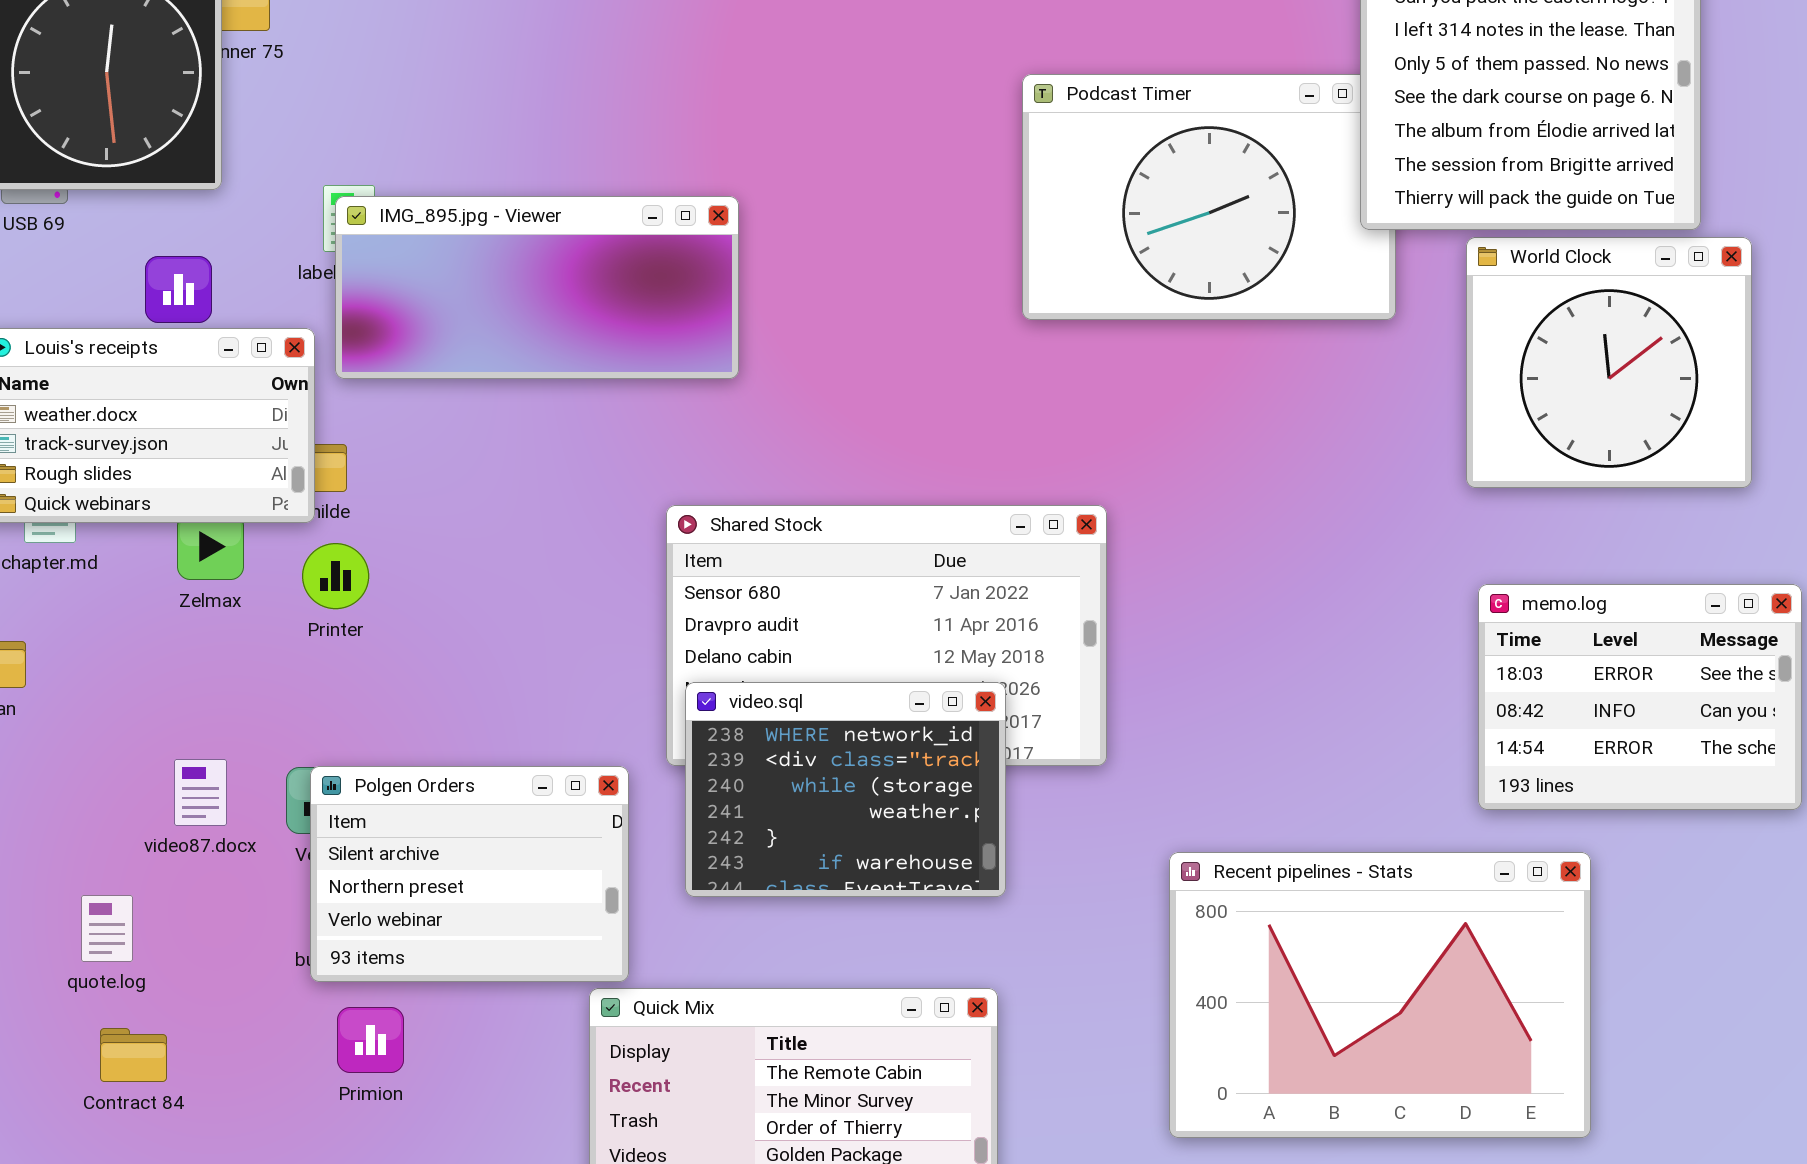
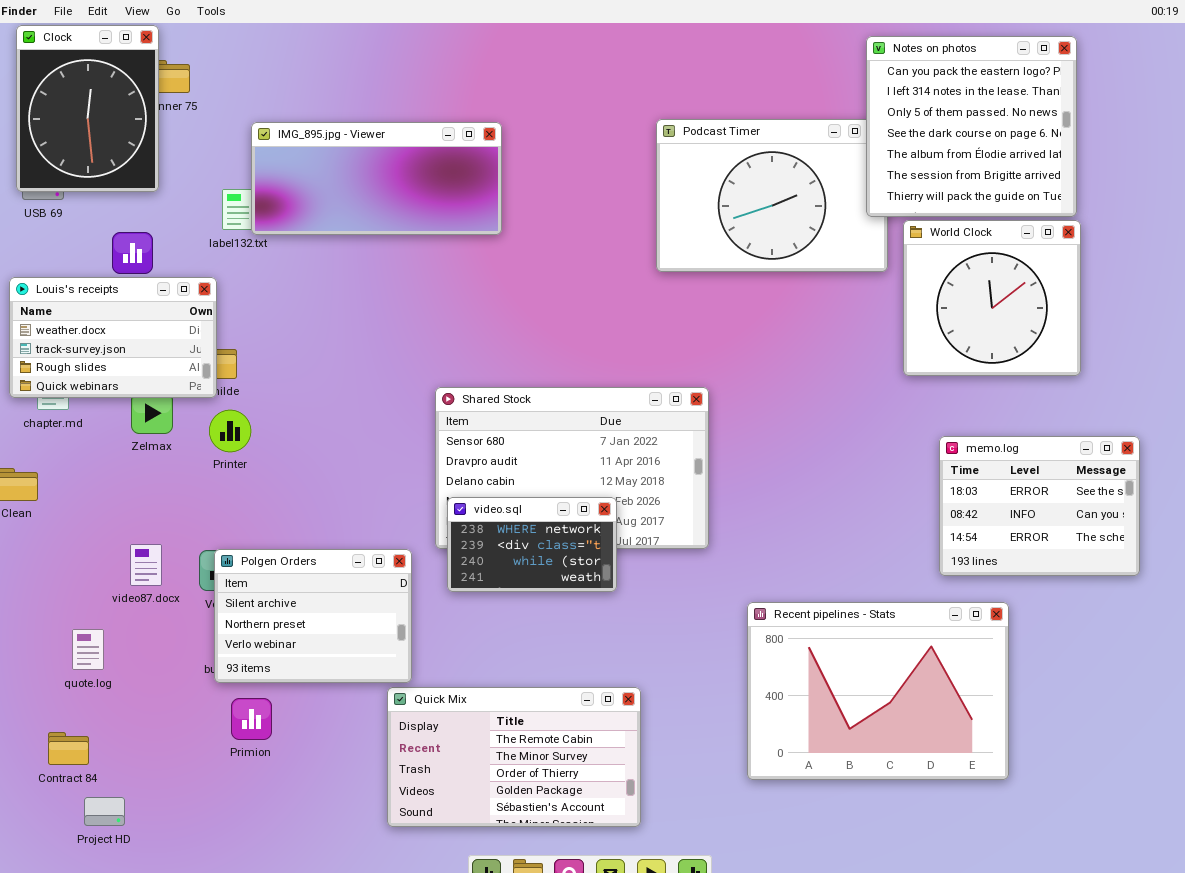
IMG_895.jpg - Viewer: [335,196,739,379] -> [251,122,502,235], moved
World Clock: [1466,237,1752,488] -> [903,220,1081,376], moved
video.sql: [685,682,1006,897] -> [447,497,617,592], resized
Contract 84: [100,1028,167,1082] -> [48,732,89,765], moved

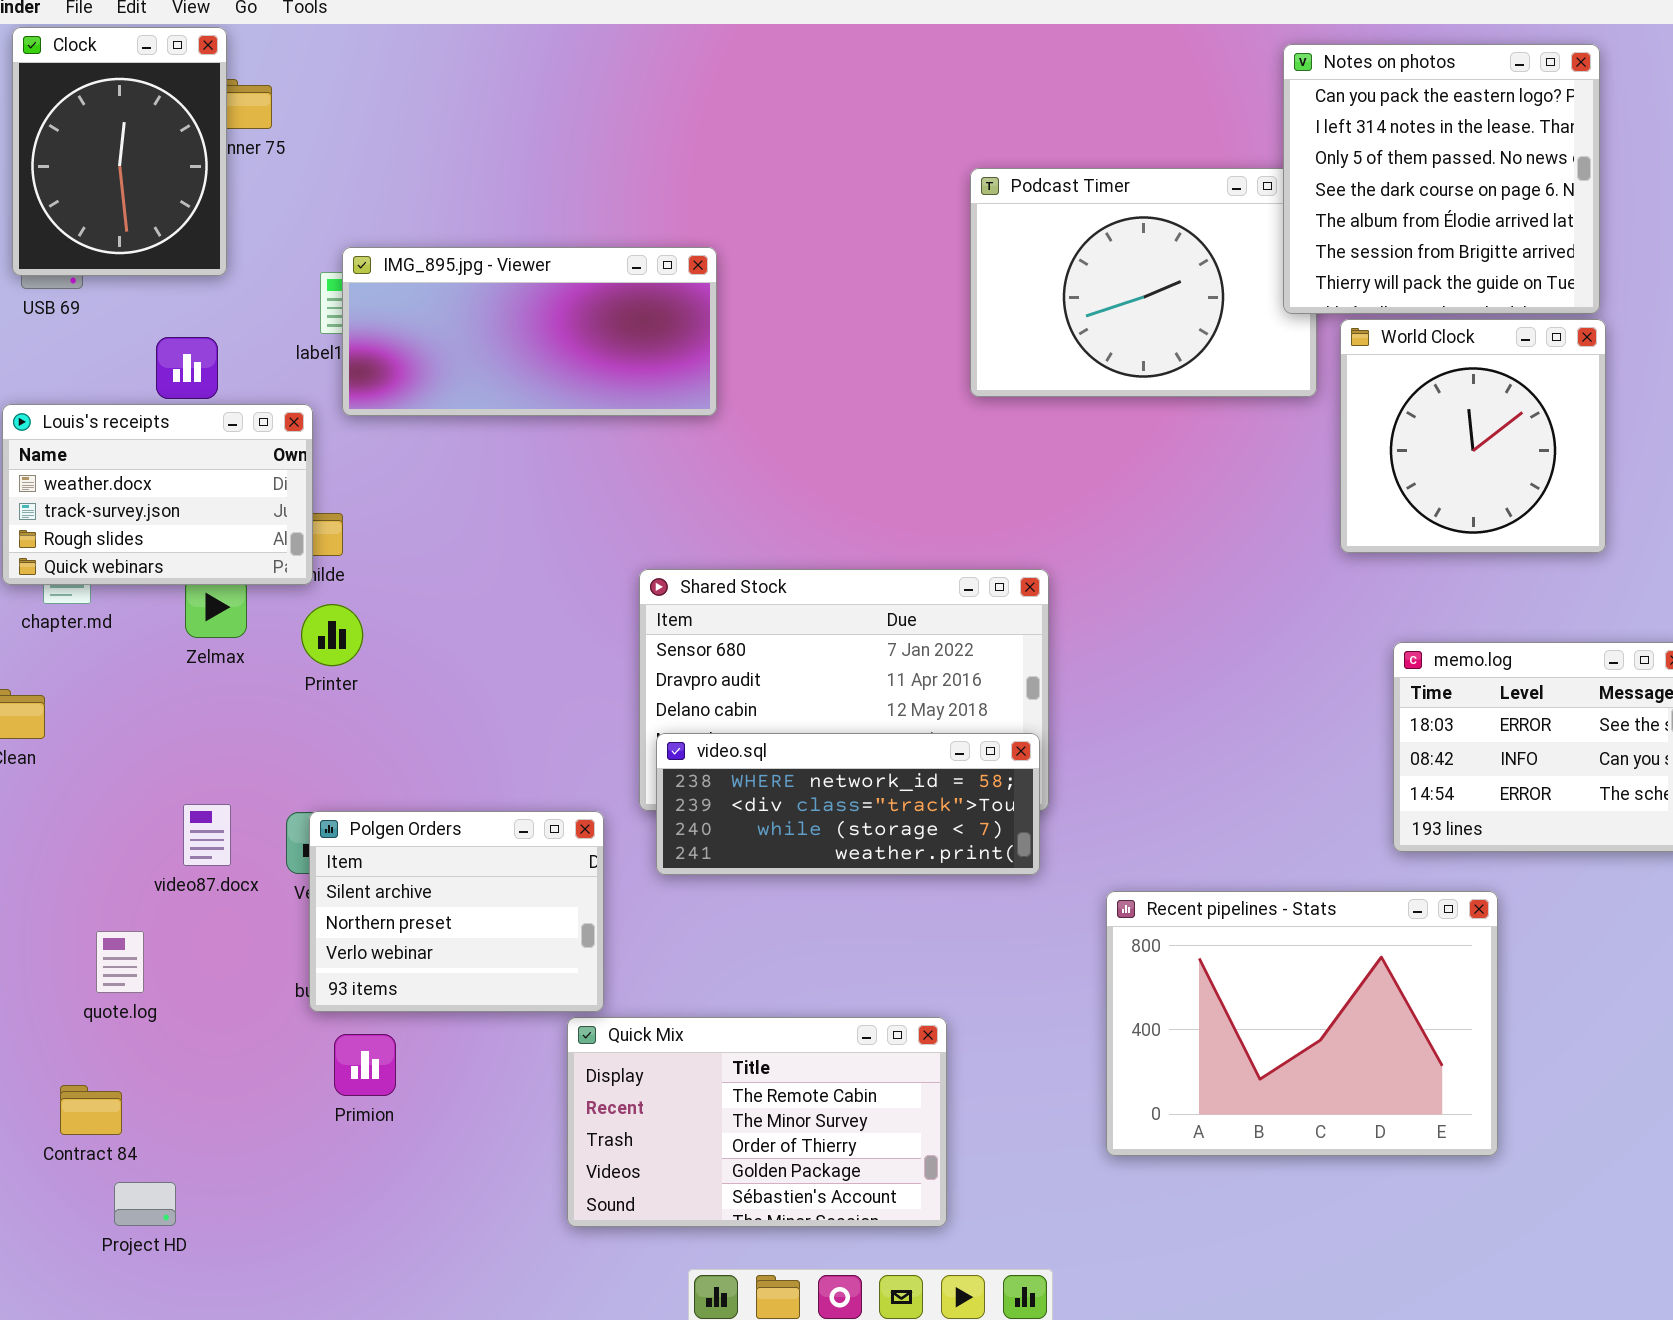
IMG_895.jpg - Viewer: [251,122,502,235] -> [342,247,717,416], moved
video.sql: [447,497,617,592] -> [656,733,1040,875], resized

